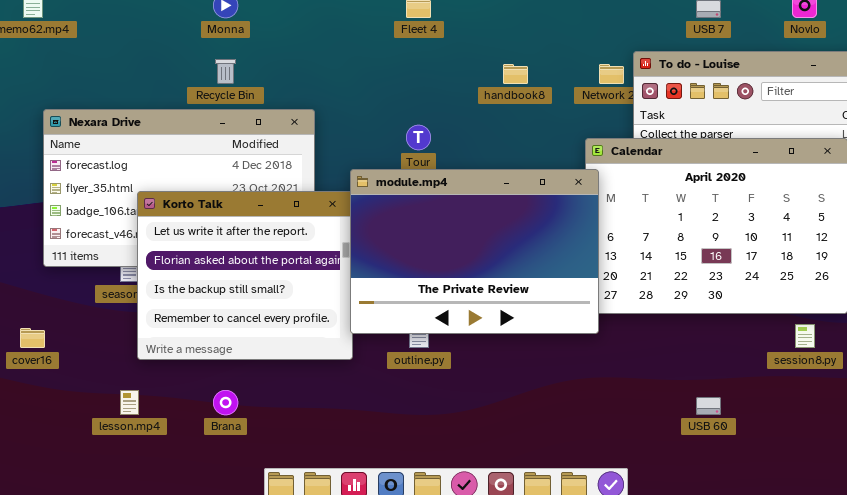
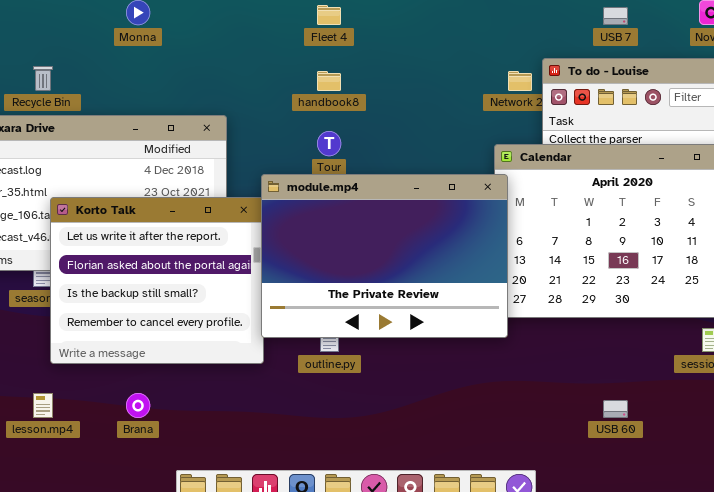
Recycle Bin: [215,59,236,84] -> [33,66,53,91], moved
handbook8: [503,64,528,84] -> [317,71,341,91], moved

